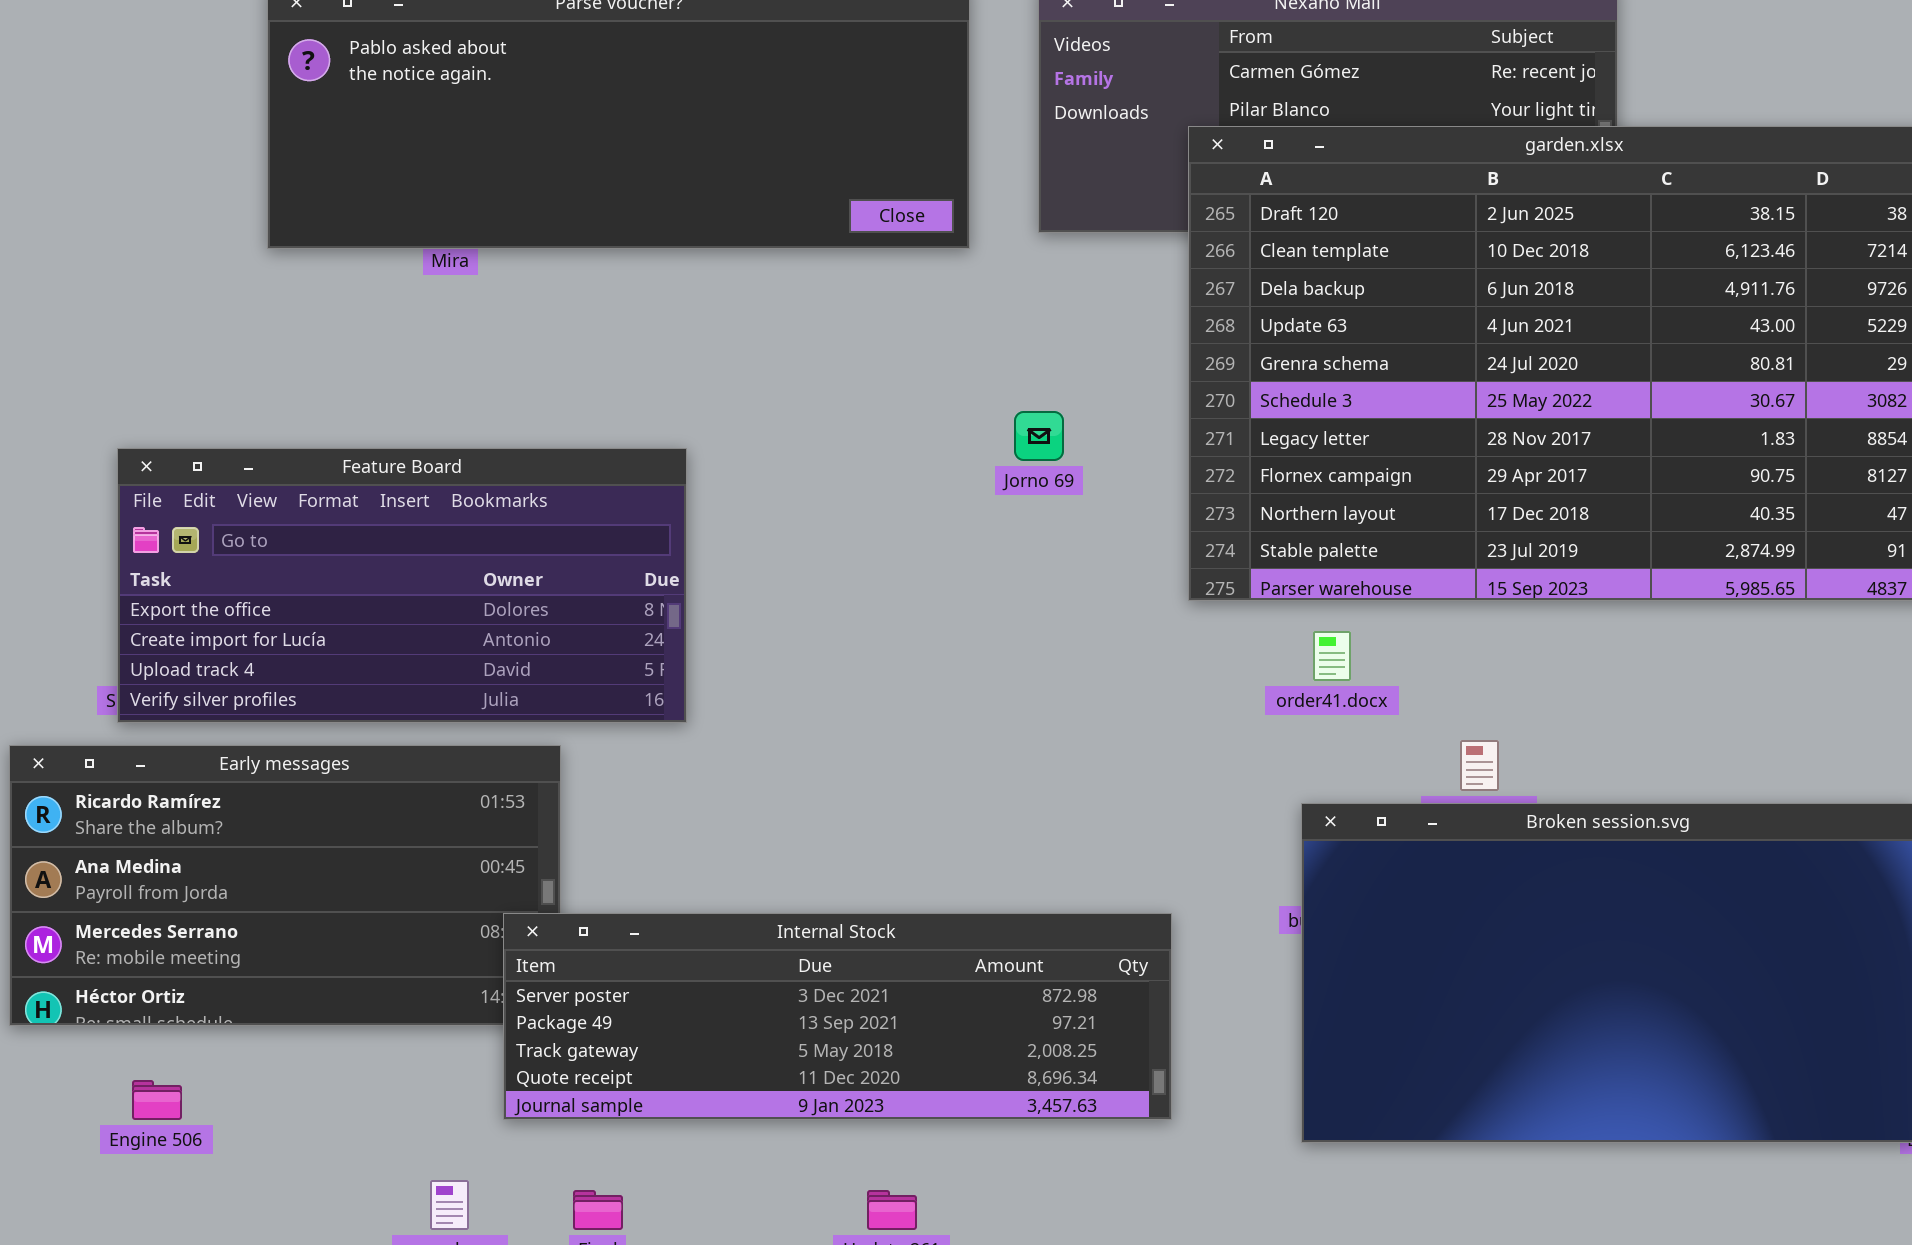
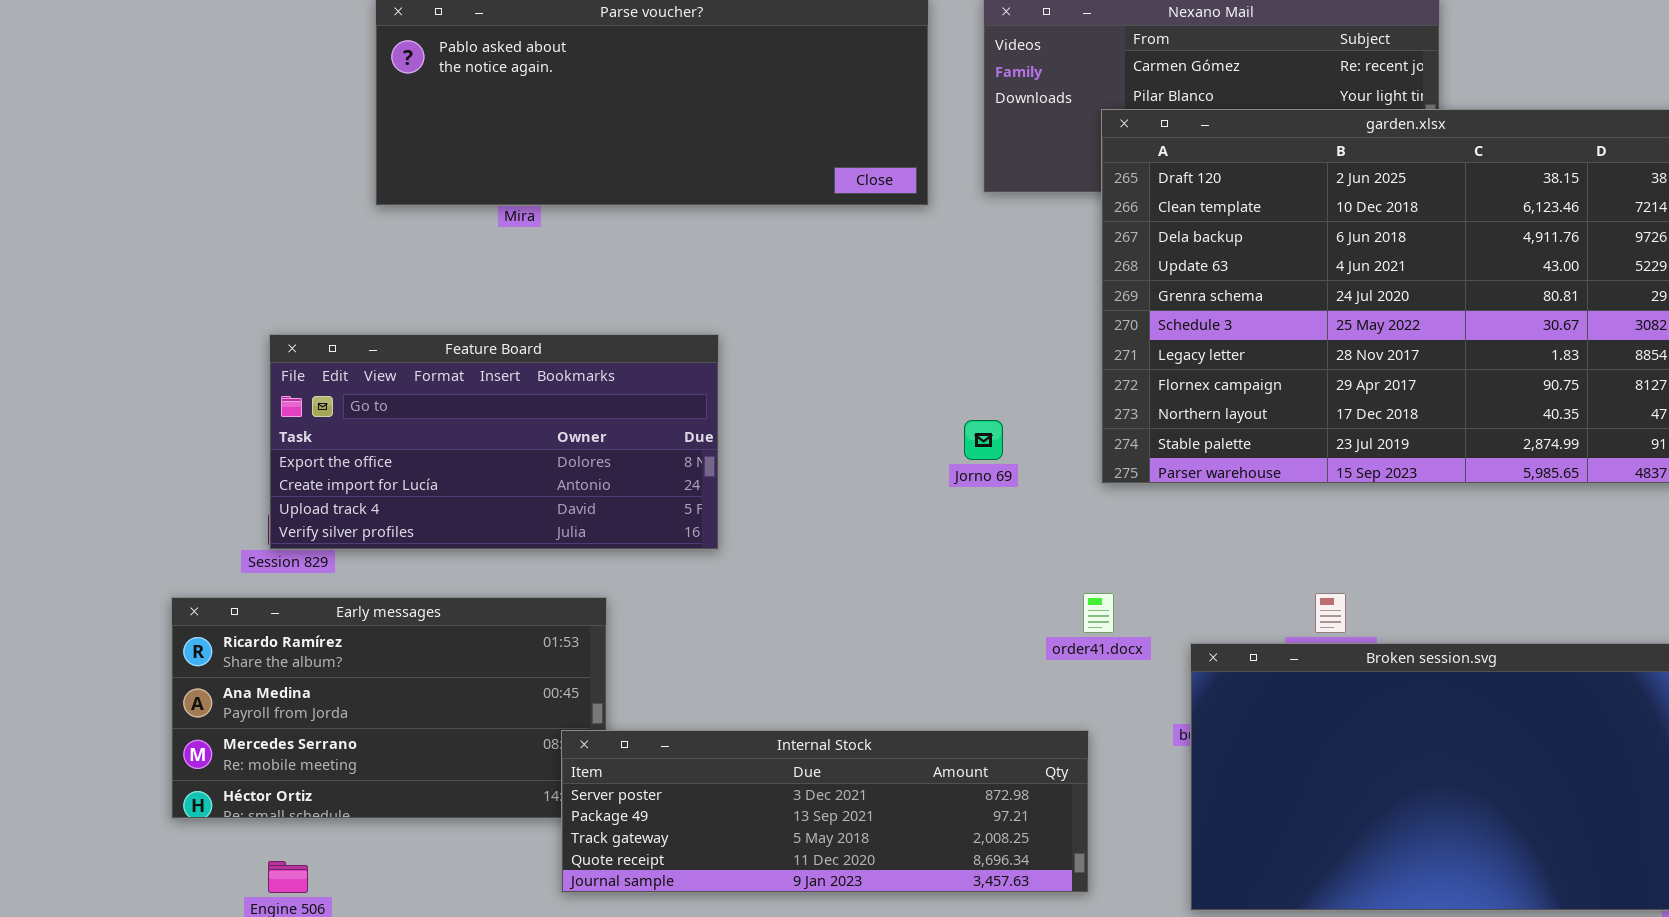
Jorno 69: [1014,411,1064,461] -> [964,420,1003,460], moved
Feature Board: [117,448,687,723] -> [269,334,719,550], moved
order41.docx: [1313,631,1351,681] -> [1083,593,1114,633], moved

